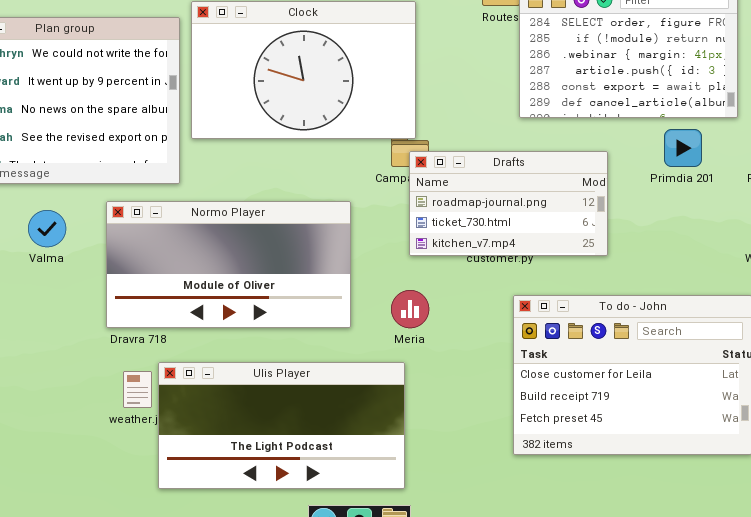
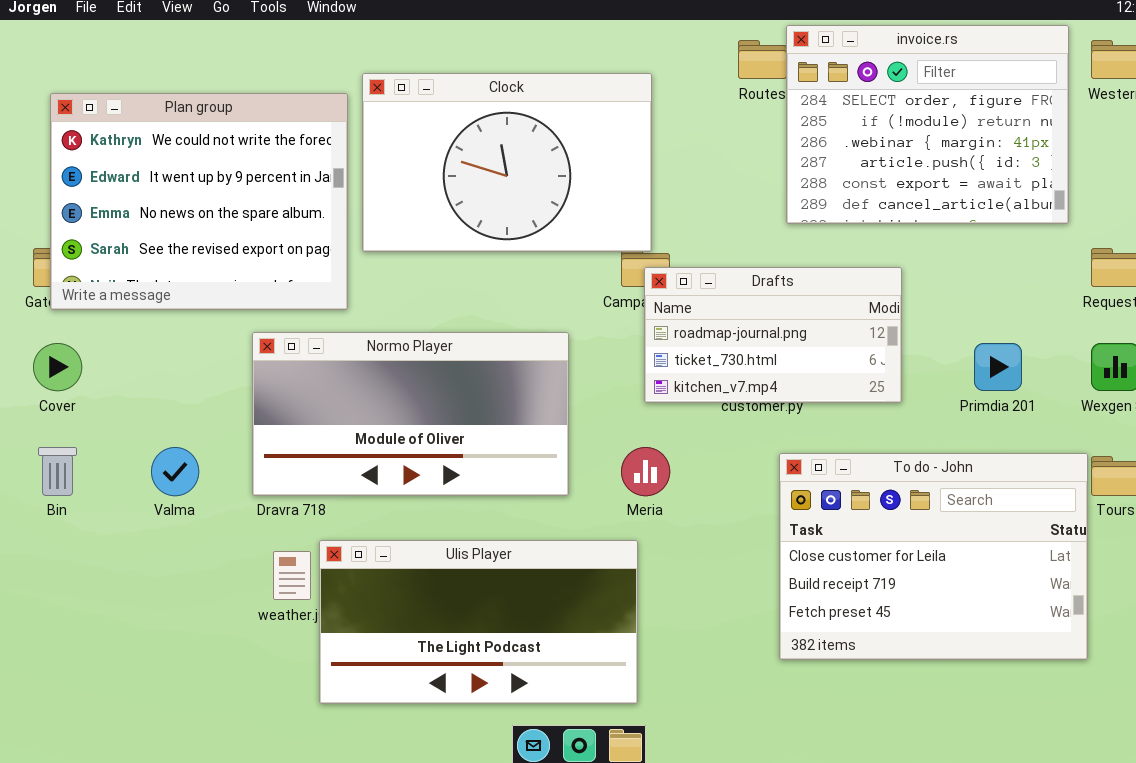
Primdia 201: [664,129,702,167] -> [974,343,1022,391], moved
Valma: [28,210,66,247] -> [151,447,199,496], moved

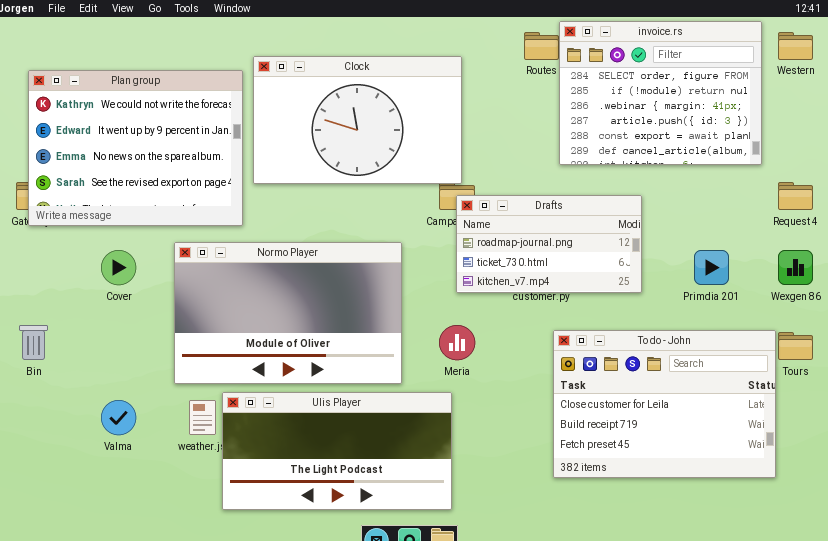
Normo Player: [252,332,569,496] -> [174,242,402,384], resized
Cover: [33,343,82,391] -> [101,250,136,285], moved
Valma: [151,447,199,496] -> [101,400,136,435], moved

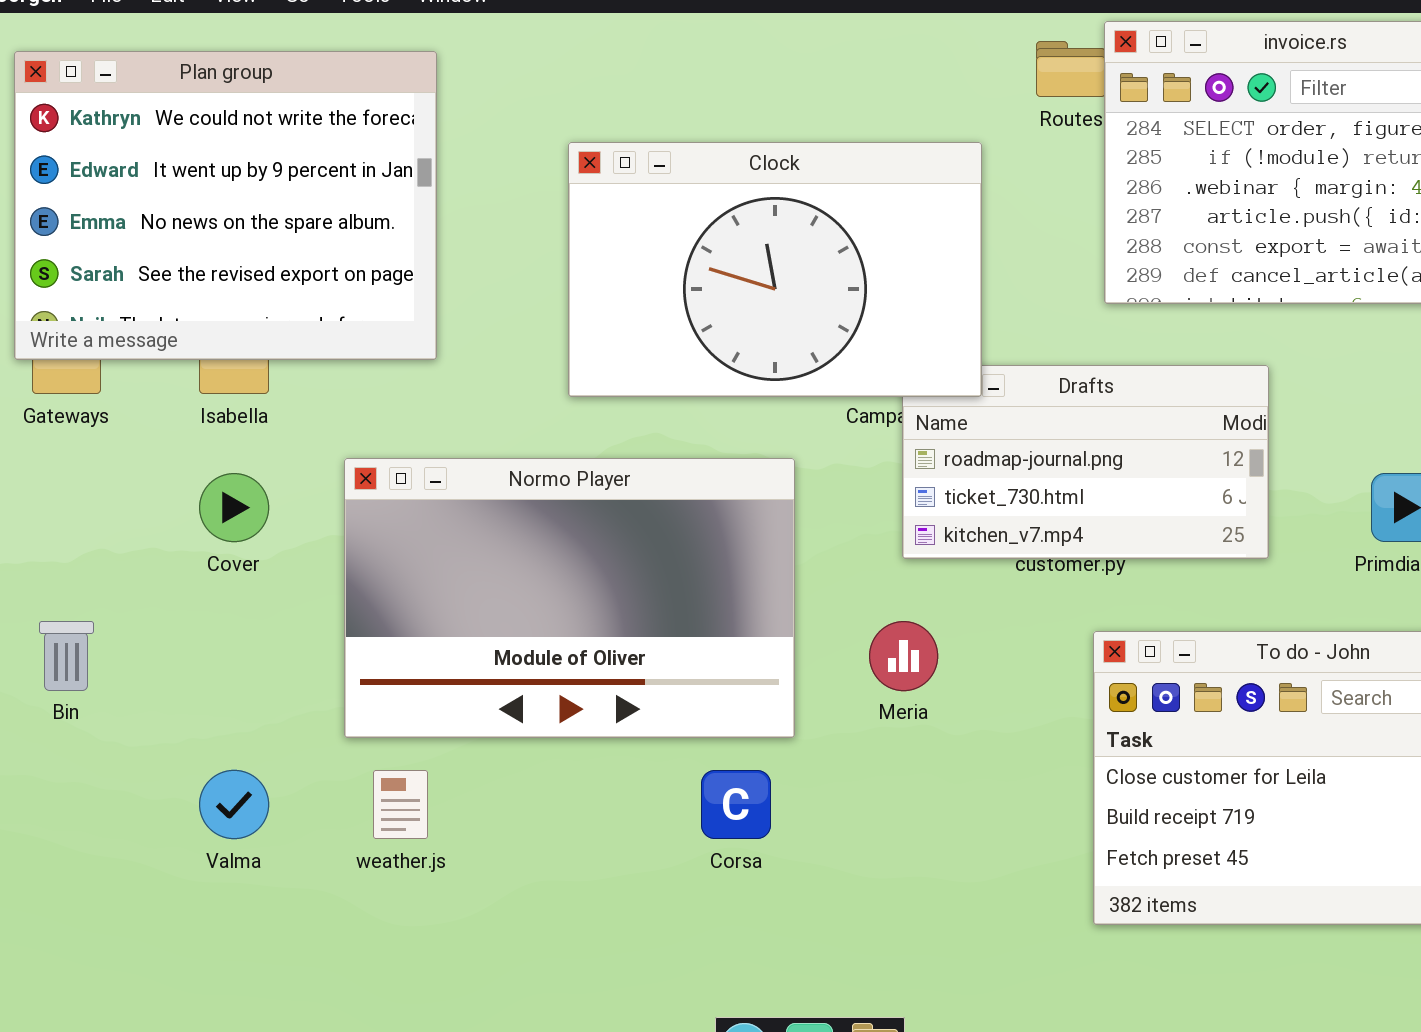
Clock: [253,56,462,184] -> [568,142,982,397], moved
Plan group: [28,70,243,226] -> [14,51,437,360], moved
Ulis Player: [222,392,452,510] -> none, closed

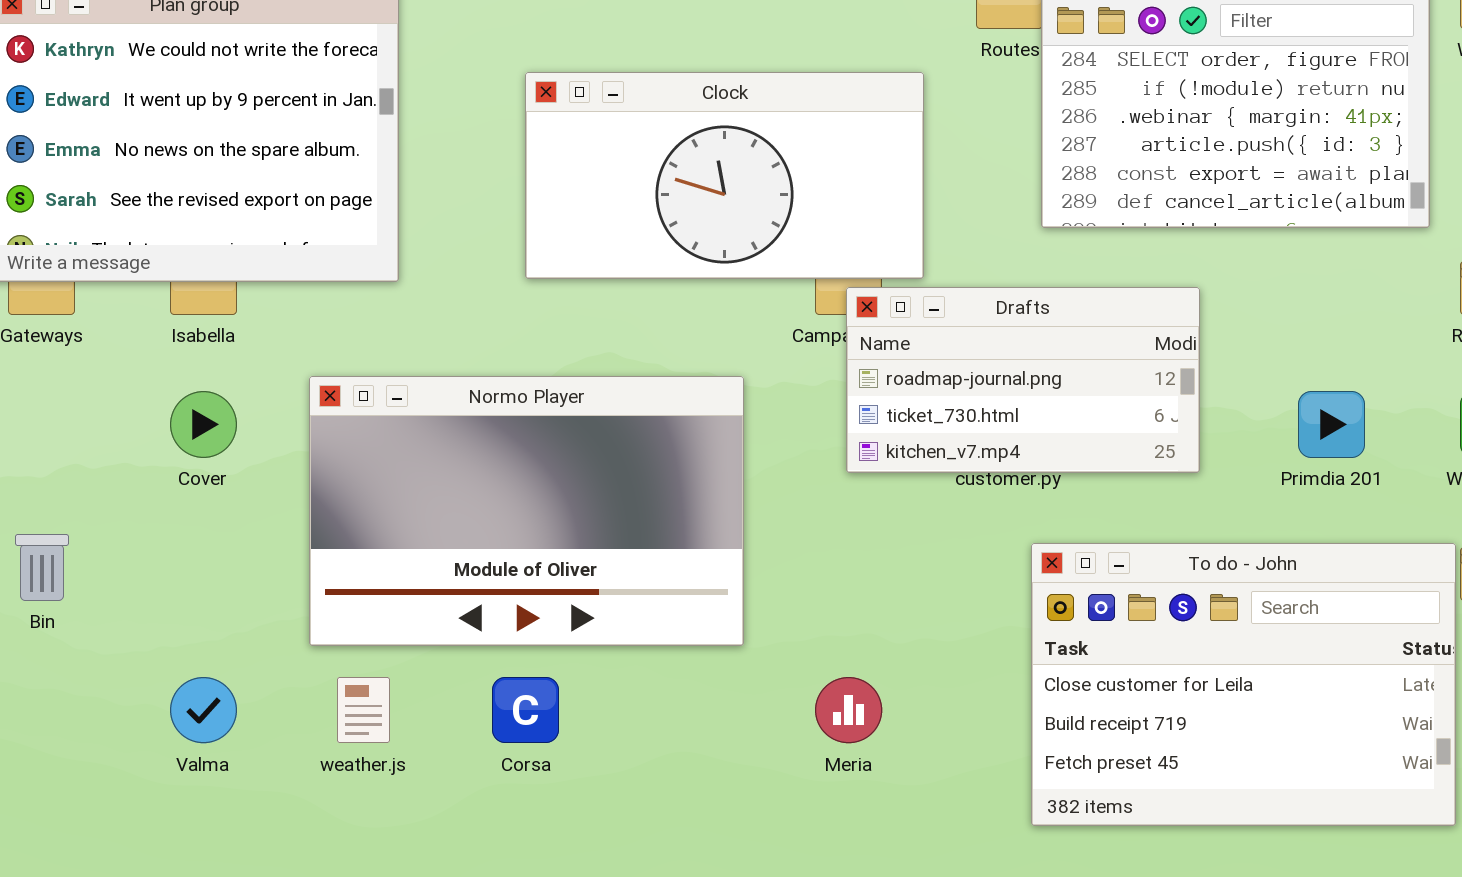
Clock: [568,142,982,397] -> [525,72,924,279], resized
Meria: [869,621,938,691] -> [815,677,882,743], moved
Corsa: [701,770,771,839] -> [492,677,559,743], moved

